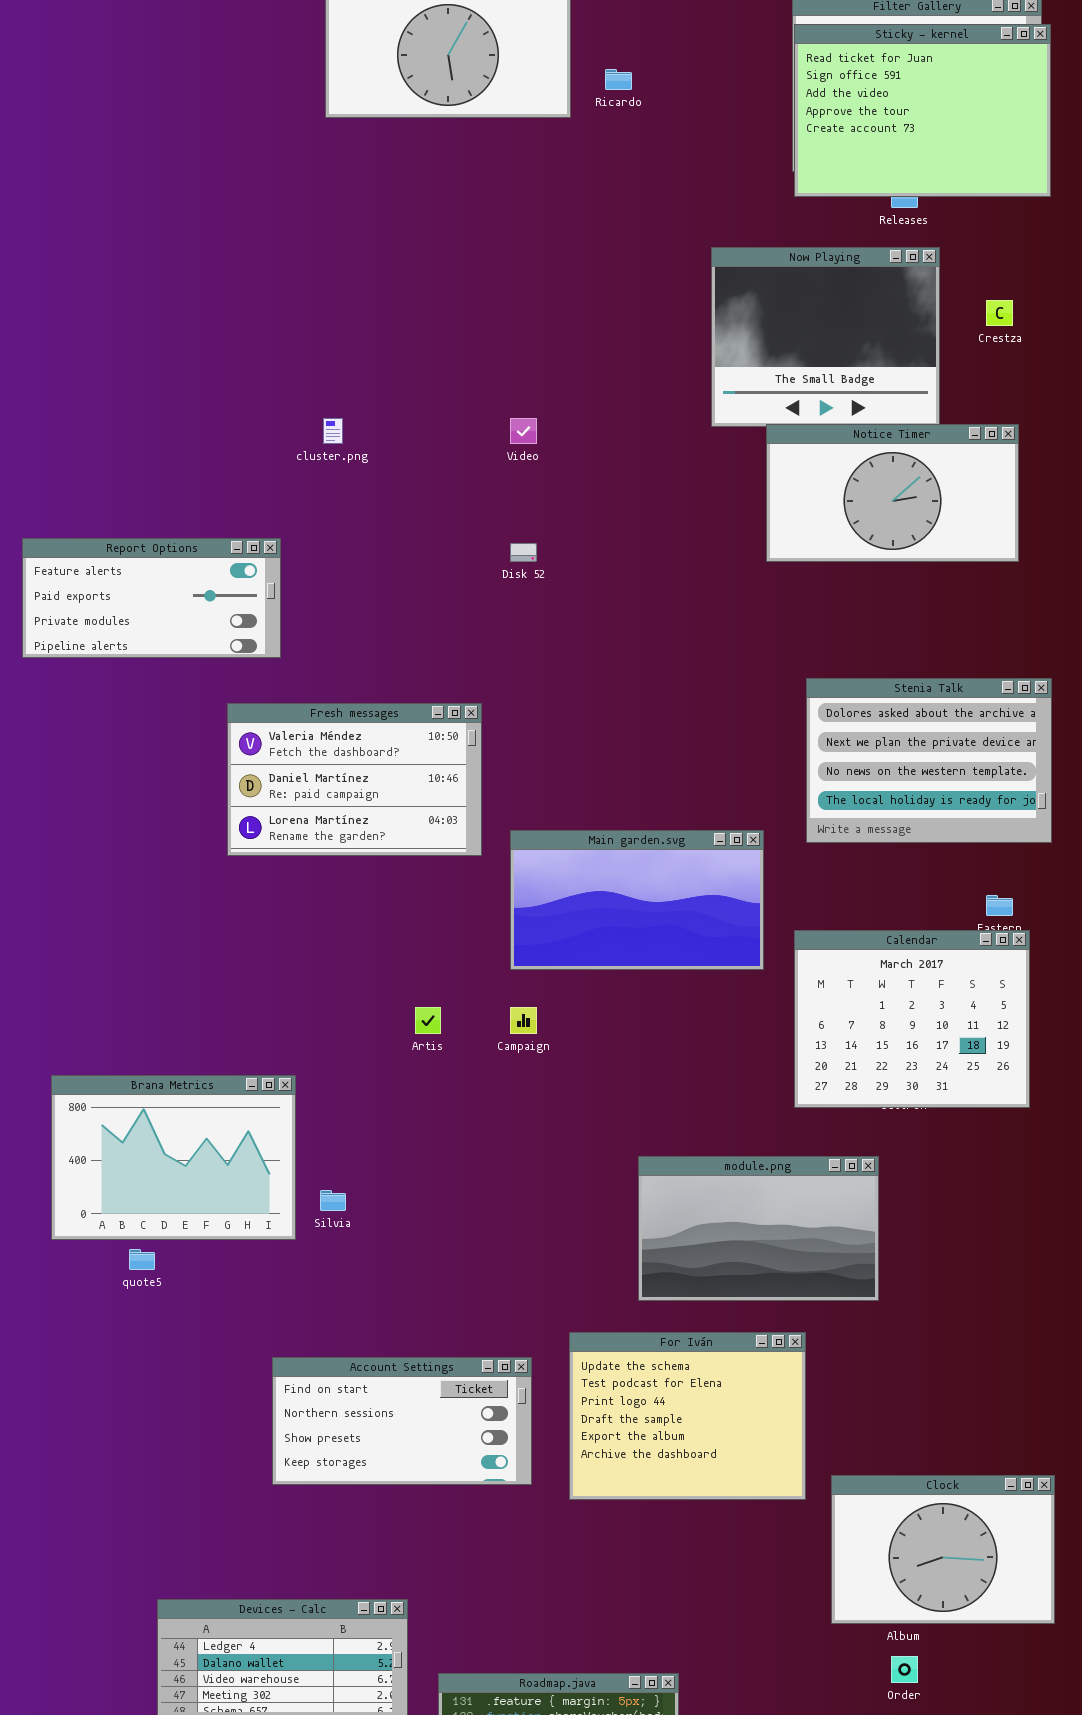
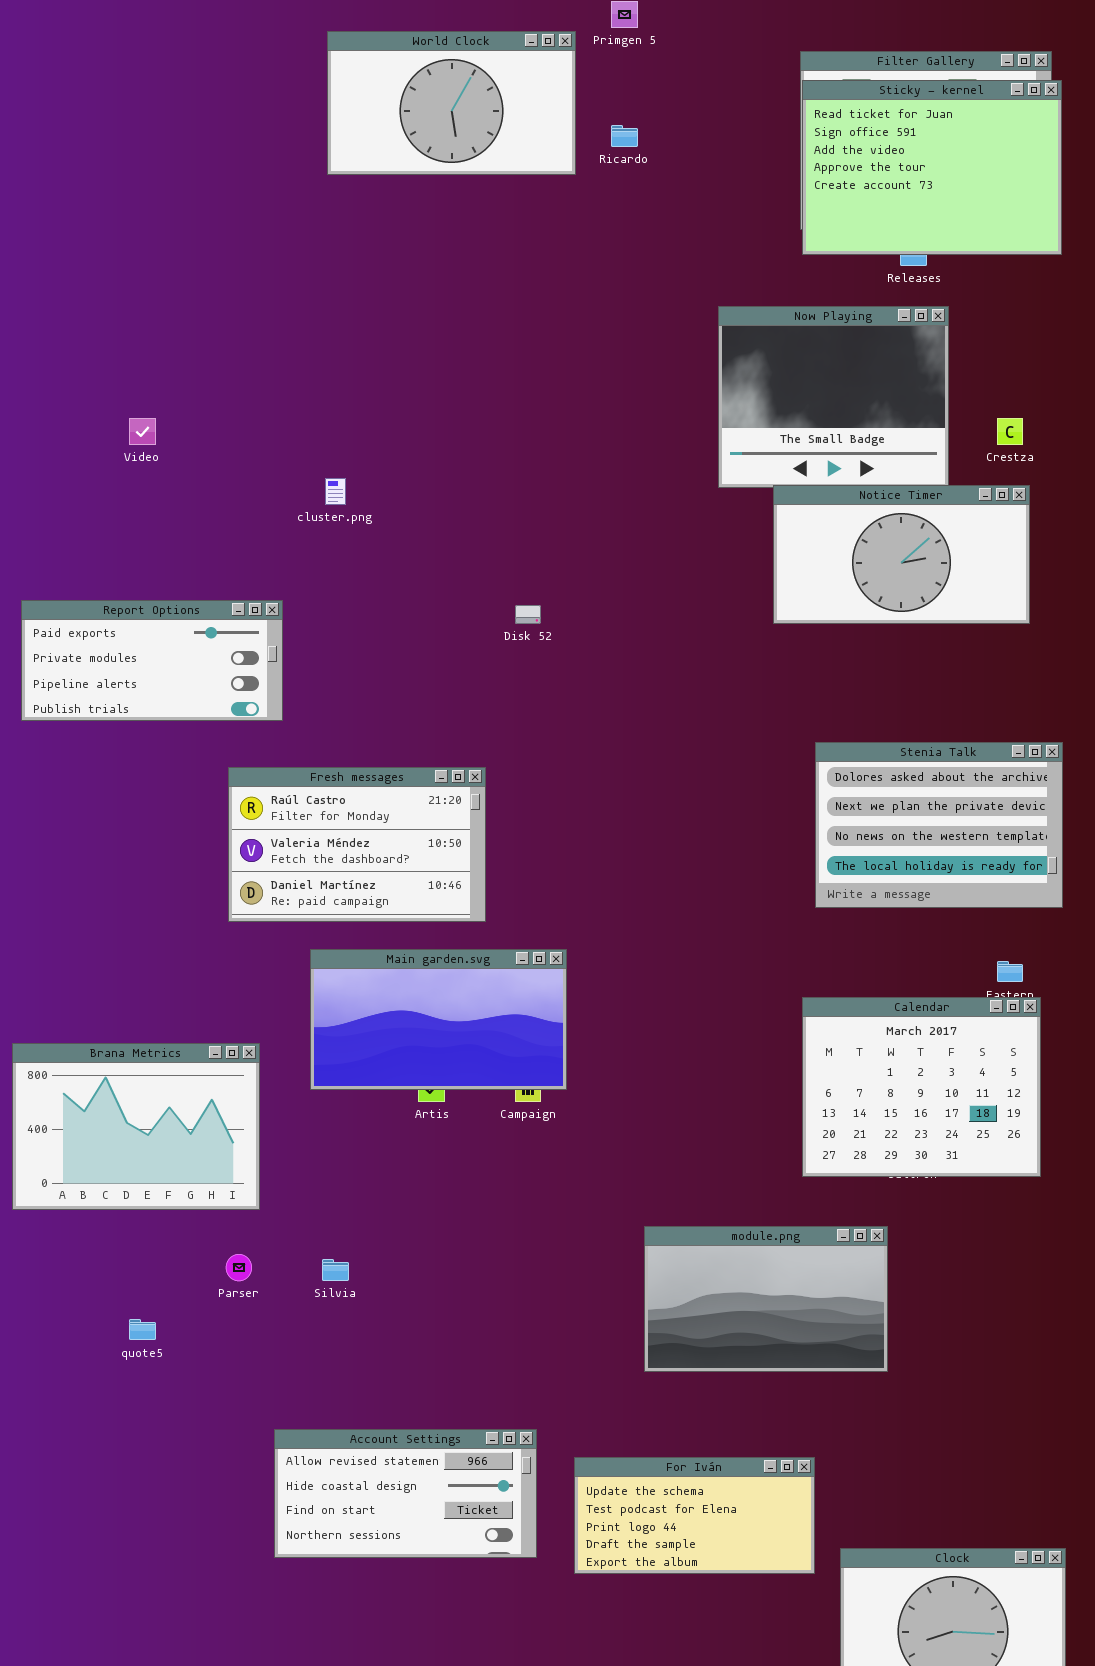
Crestza: [986,300,1013,326] -> [997,418,1023,445], moved
Video: [510,418,537,444] -> [129,418,156,445], moved
Report Options: [22,538,281,658] -> [21,600,283,721], scrolled down 1 row
Fresh messages: [227,703,482,856] -> [228,767,486,922], scrolled up 1 row
Main garden.svg: [510,830,764,970] -> [310,949,567,1090], moved
Brana Metrics: [51,1075,296,1240] -> [12,1043,260,1210], moved
For Iván: [569,1332,806,1500] -> [574,1457,815,1574], resized
Account Settings: [272,1357,532,1485] -> [274,1429,537,1558], scrolled up 2 rows

